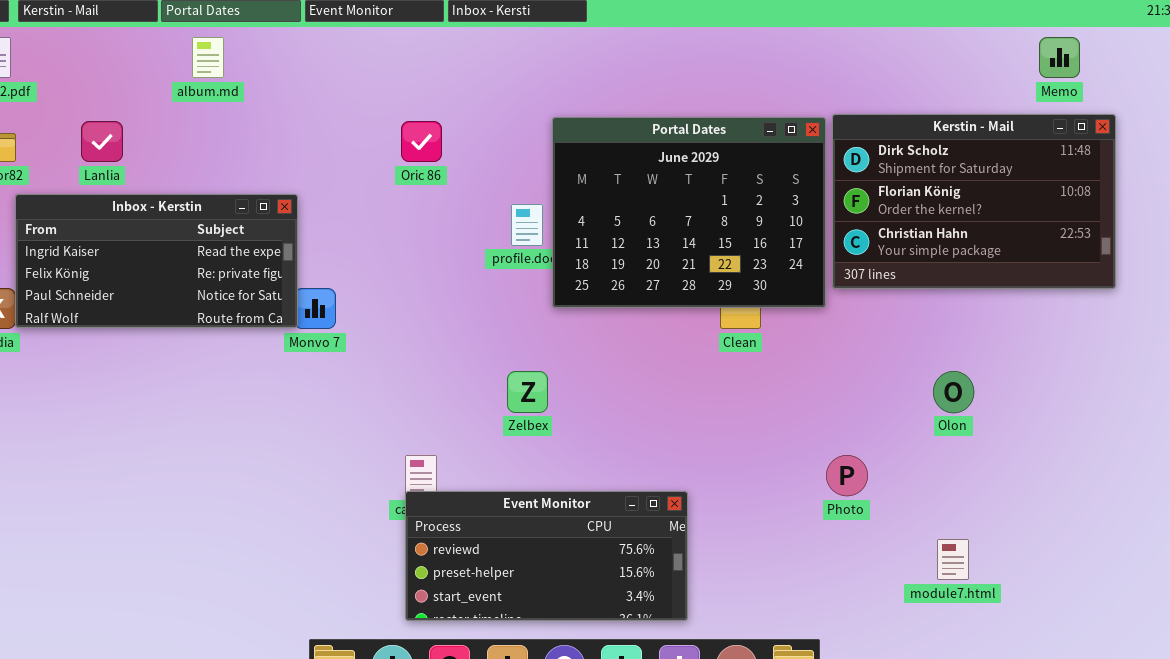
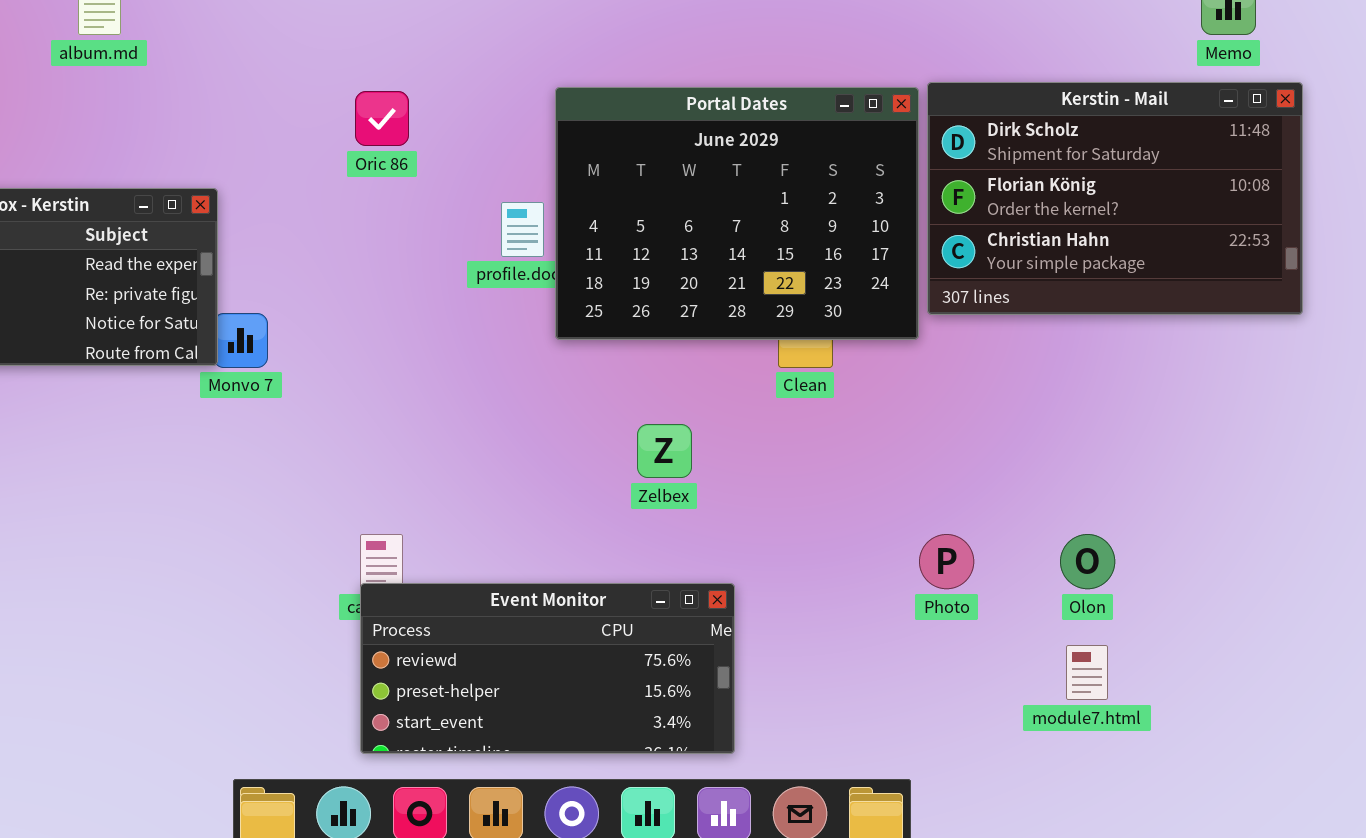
Zelbex: [507,371,548,413] -> [637,424,692,478], moved
Olon: [933,371,974,413] -> [1060,534,1115,589], moved

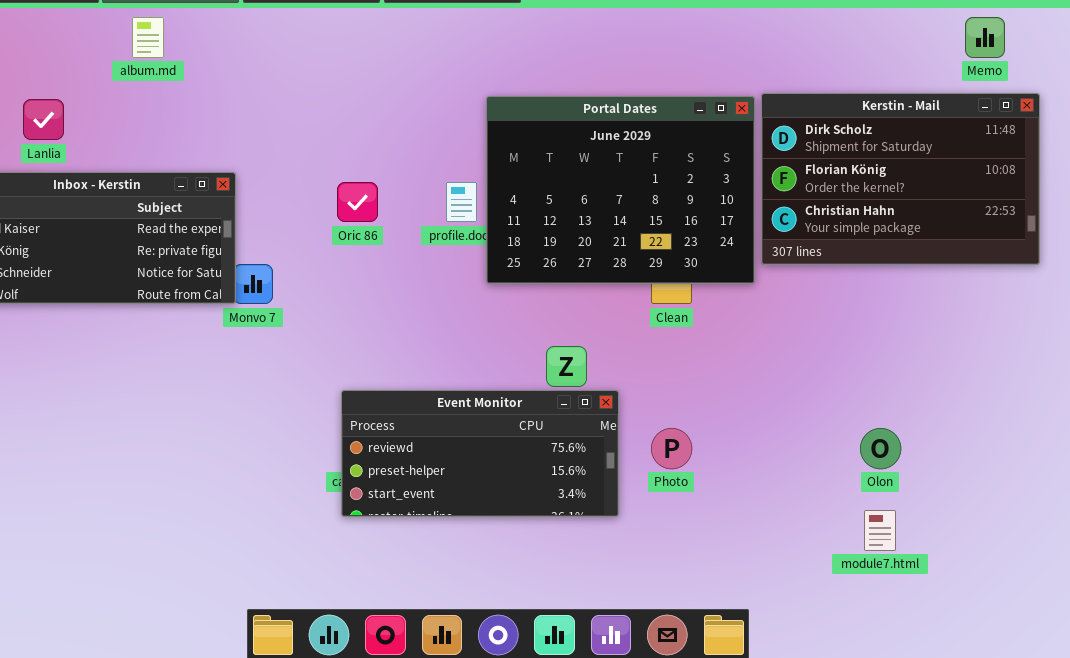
Oric 86: [355,91,409,146] -> [337,182,378,222], moved
Photo: [919,534,974,589] -> [651,428,692,469], moved
Event Monitor: [360,583,735,754] -> [341,390,619,517], moved

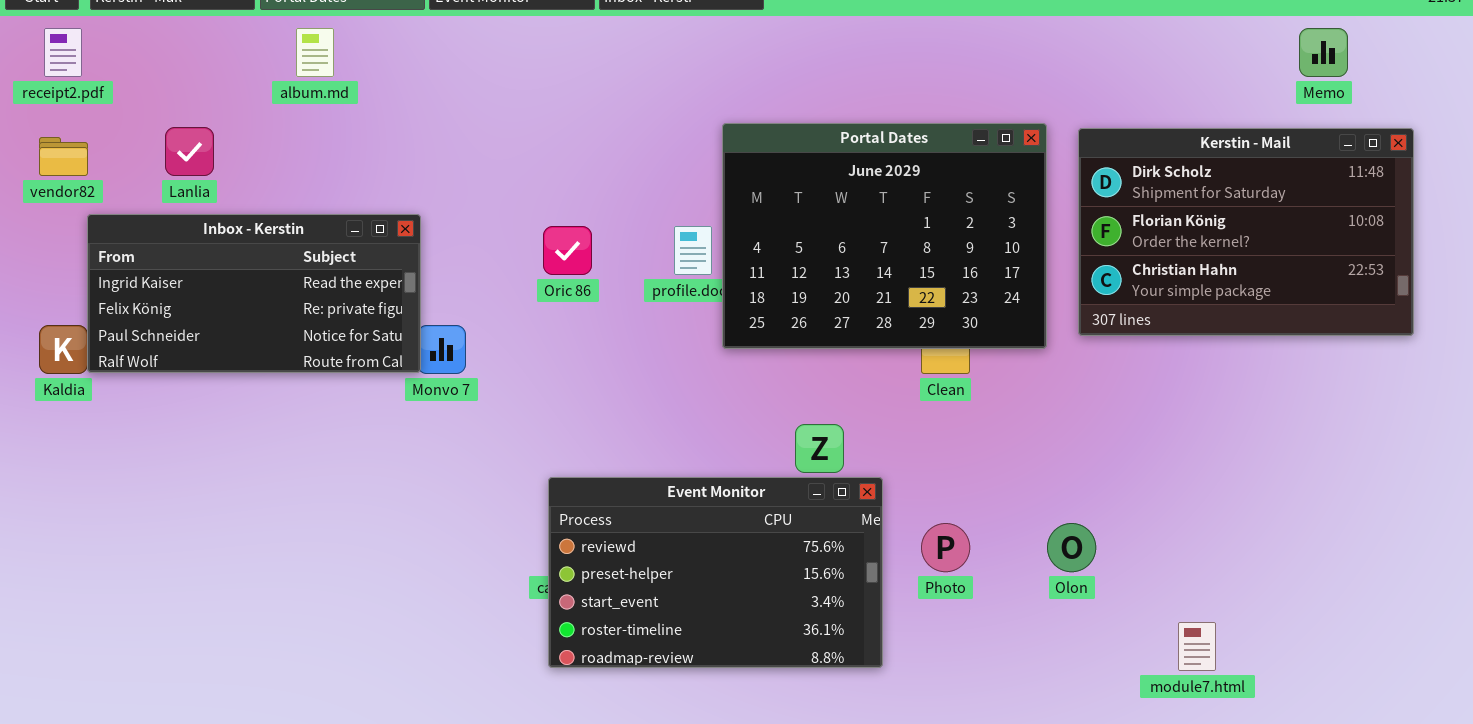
Kerstin - Mail: [761,93,1040,265] -> [1078,128,1414,336], moved
Event Monitor: [341,390,619,517] -> [548,477,883,668], resized
Olon: [860,428,901,469] -> [1047,523,1096,572], moved

